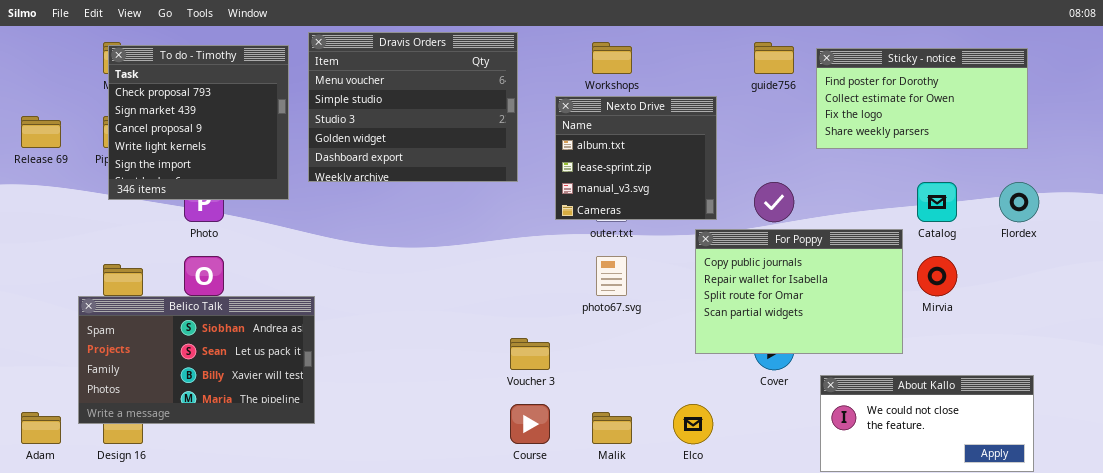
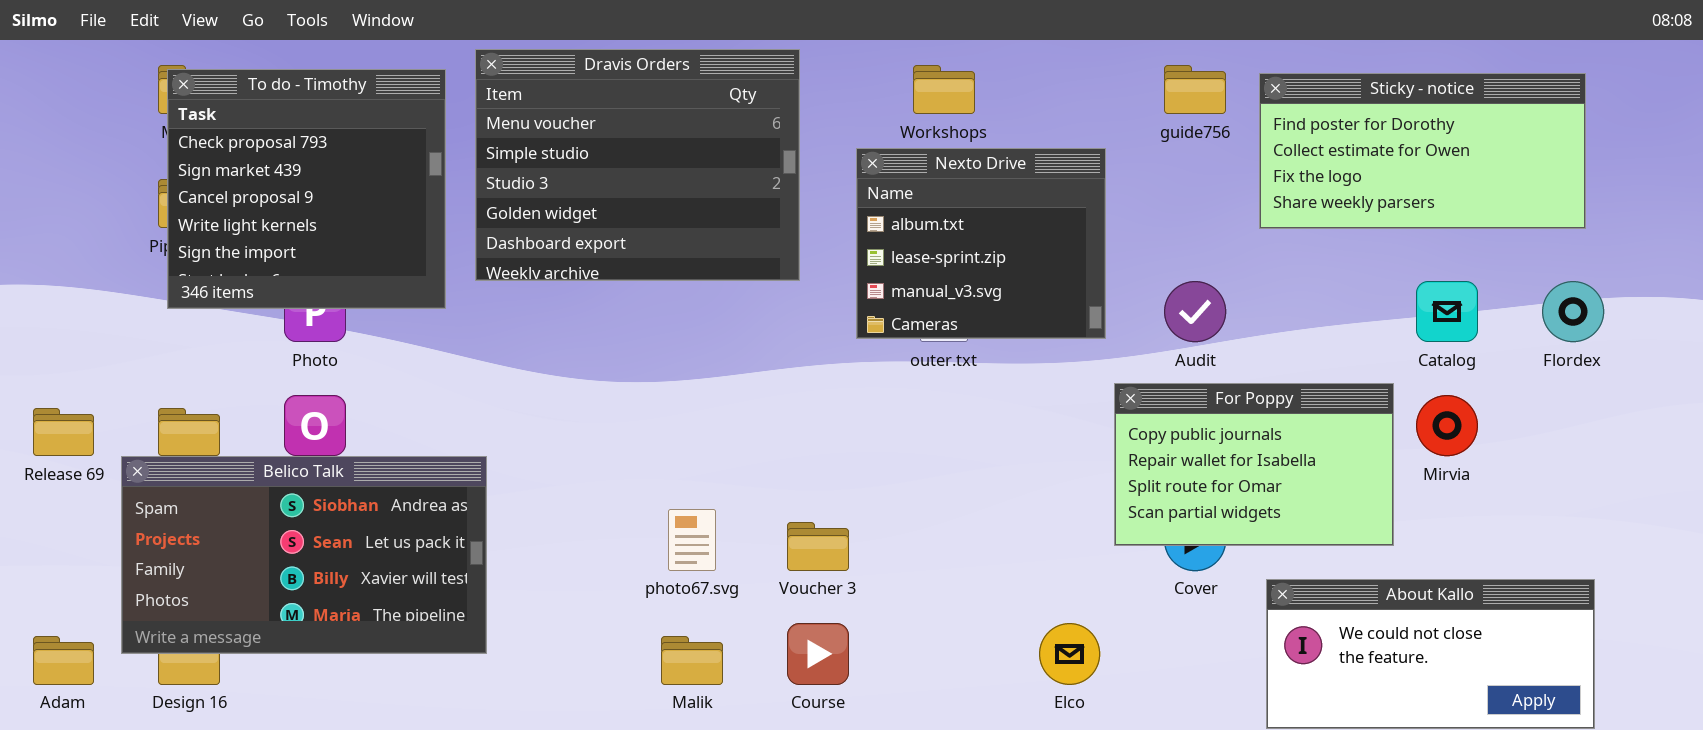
Release 69: [21,116,61,148] -> [33,408,94,456], moved
For Poppy: [695,229,903,354] -> [1114,383,1394,546], resized
photo67.svg: [596,256,627,296] -> [668,509,716,571], moved
Malik: [592,412,632,444] -> [661,636,723,685], moved

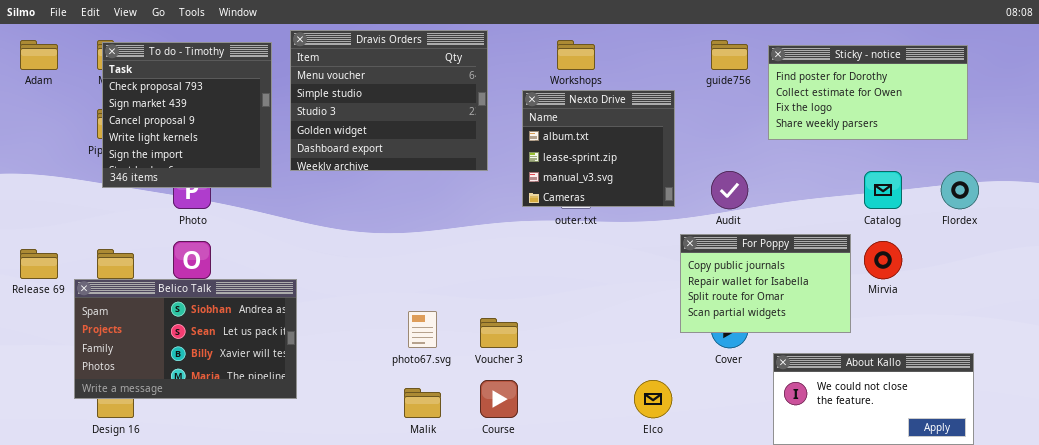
Adam: [33,636,94,685] -> [20,40,58,70], moved

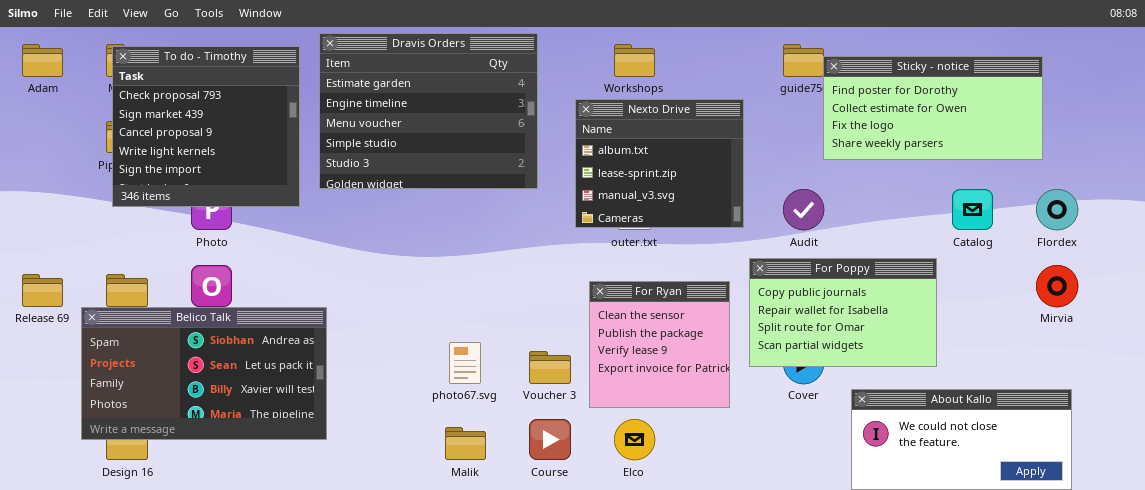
Dravis Orders: [290,30,488,171] -> [319,33,538,189], scrolled up 2 rows
Sticky - notice: [768,45,968,140] -> [823,56,1043,160], moved
Mirvia: [864,241,902,279] -> [1036,265,1078,307], moved
For Ryan: none -> [589,281,730,408], opened
Elco: [634,380,672,418] -> [614,419,655,460], moved

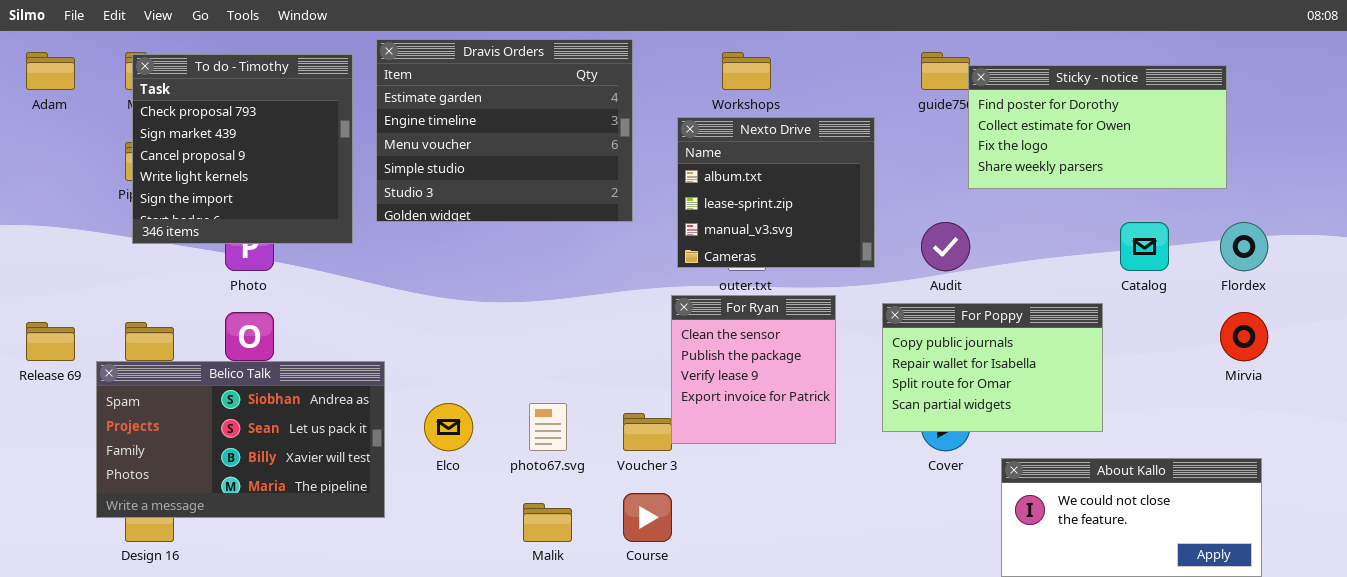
For Ryan: [589,281,730,408] -> [671,295,836,444], moved
Elco: [614,419,655,460] -> [424,403,473,451], moved

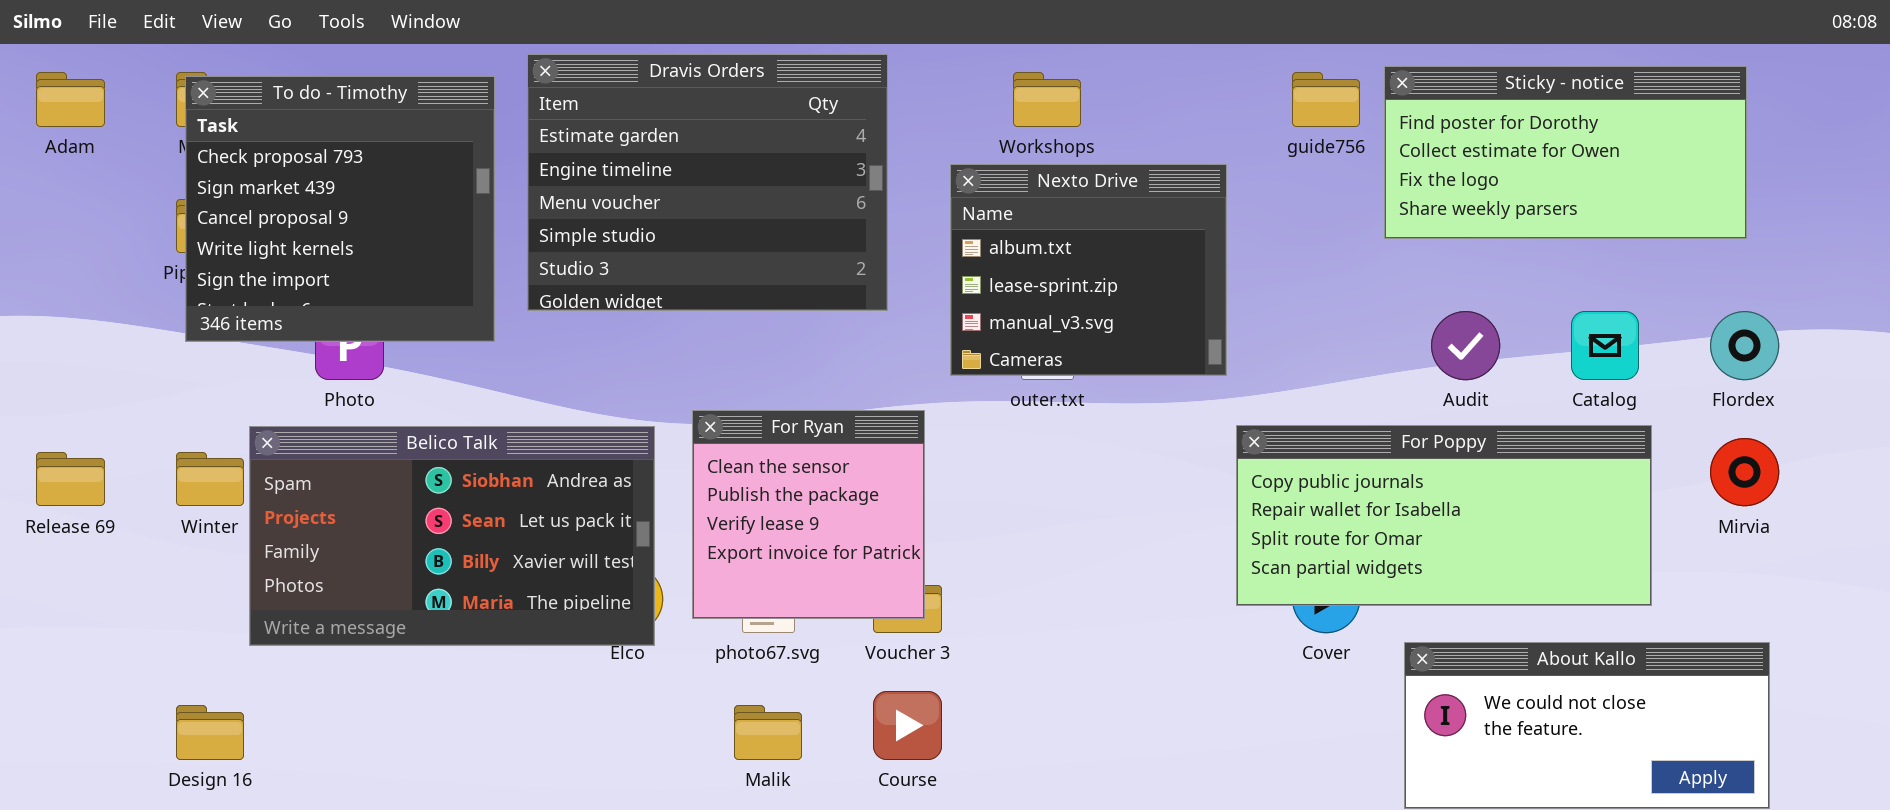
Sticky - notice: [968,65,1227,189] -> [1384,66,1747,239], moved
Audit: [921,222,970,271] -> [1431,311,1500,380], moved
For Ryan: [671,295,836,444] -> [692,410,925,619], moved
For Poppy: [882,303,1103,432] -> [1236,425,1652,606], resized
Belico Talk: [96,361,385,518] -> [249,426,655,646], moved

